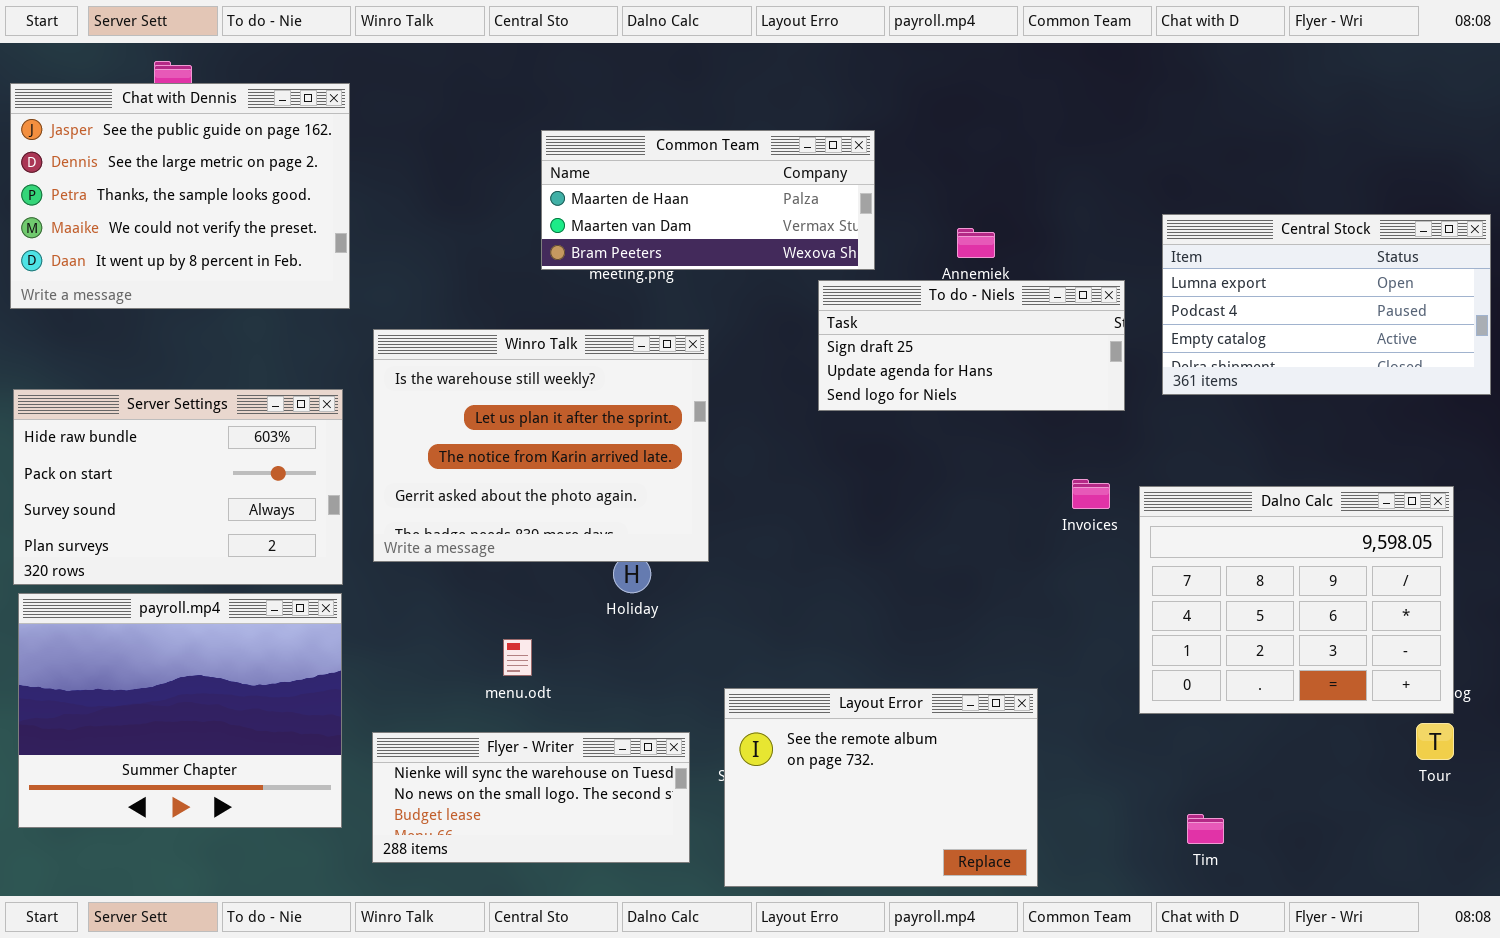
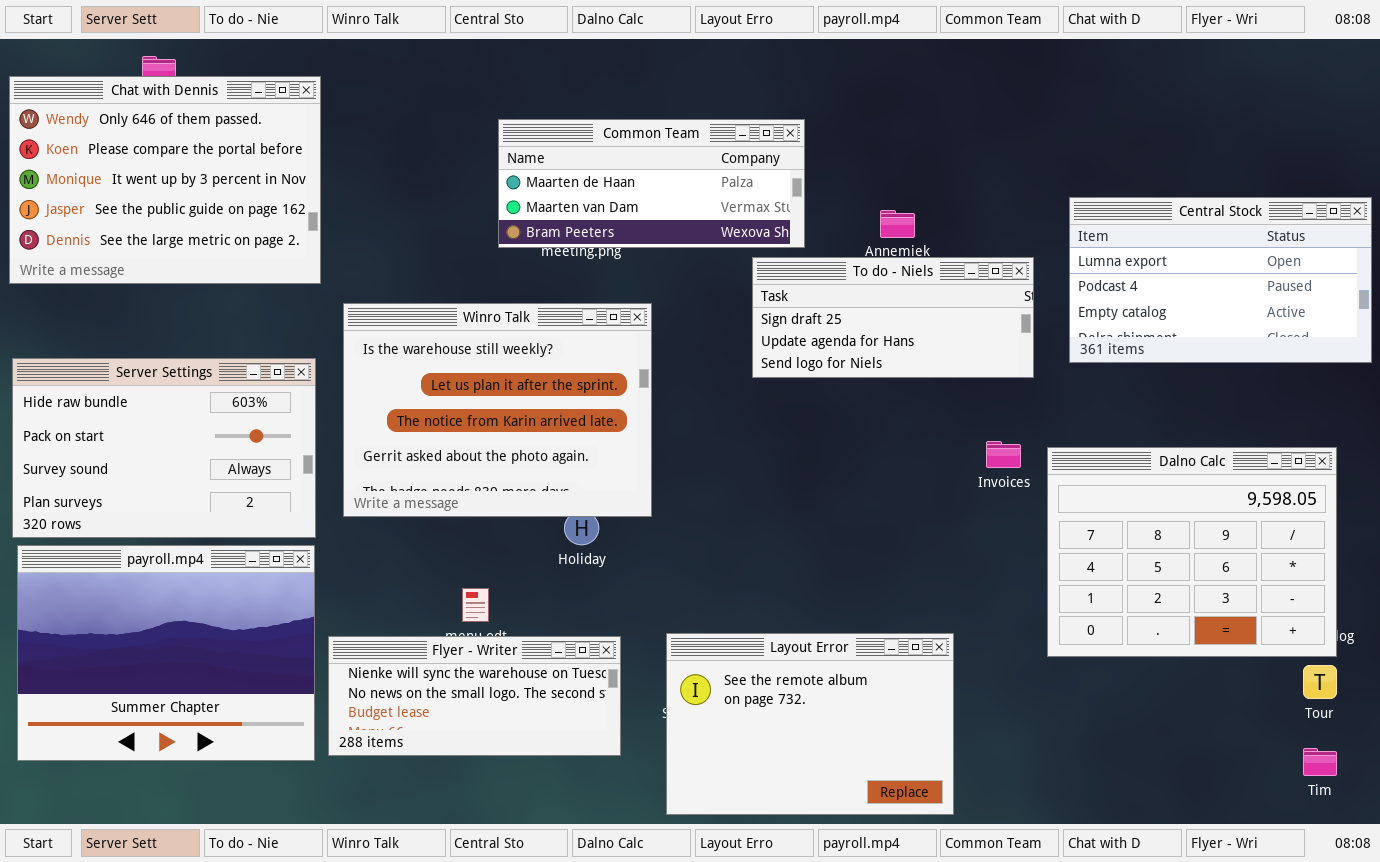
Chat with Dennis: [10,83,350,309] -> [9,76,321,284], scrolled up 3 rows
Flyer - Writer: [372,732,690,863] -> [328,636,621,756], moved
Tim: [1187,814,1224,844] -> [1303,748,1337,776], moved

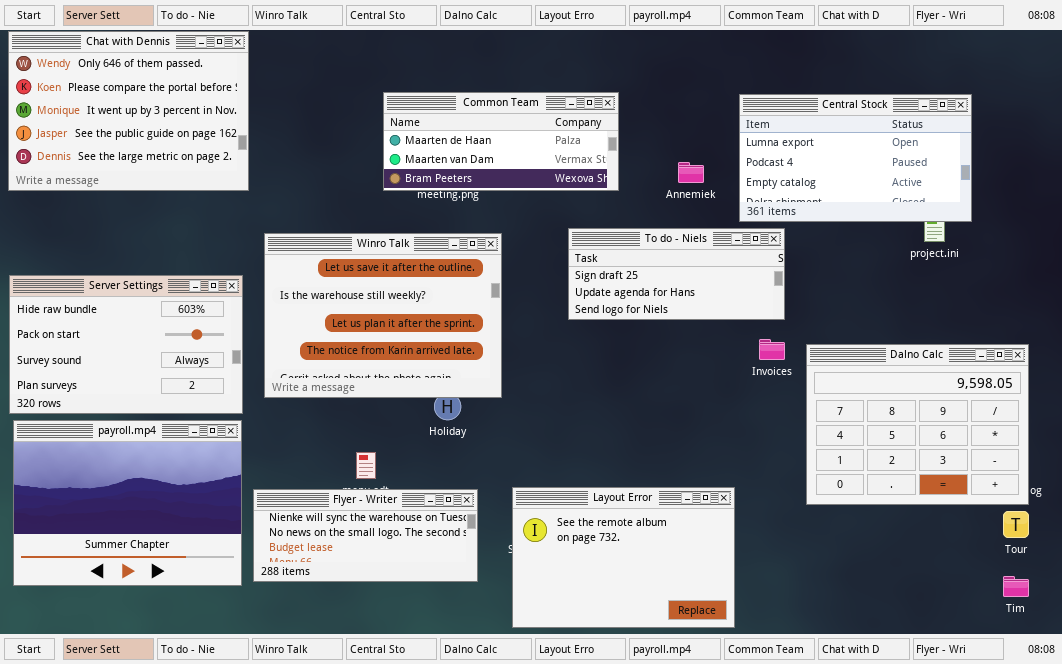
Chat with Dennis: [9,76,321,284] -> [8,31,249,191], moved
Central Stock: [1069,197,1372,363] -> [739,94,972,222], moved
To do - Niels: [752,257,1034,378] -> [568,228,785,320], moved
Winro Talk: [343,303,652,517] -> [264,233,502,398], scrolled up 1 row

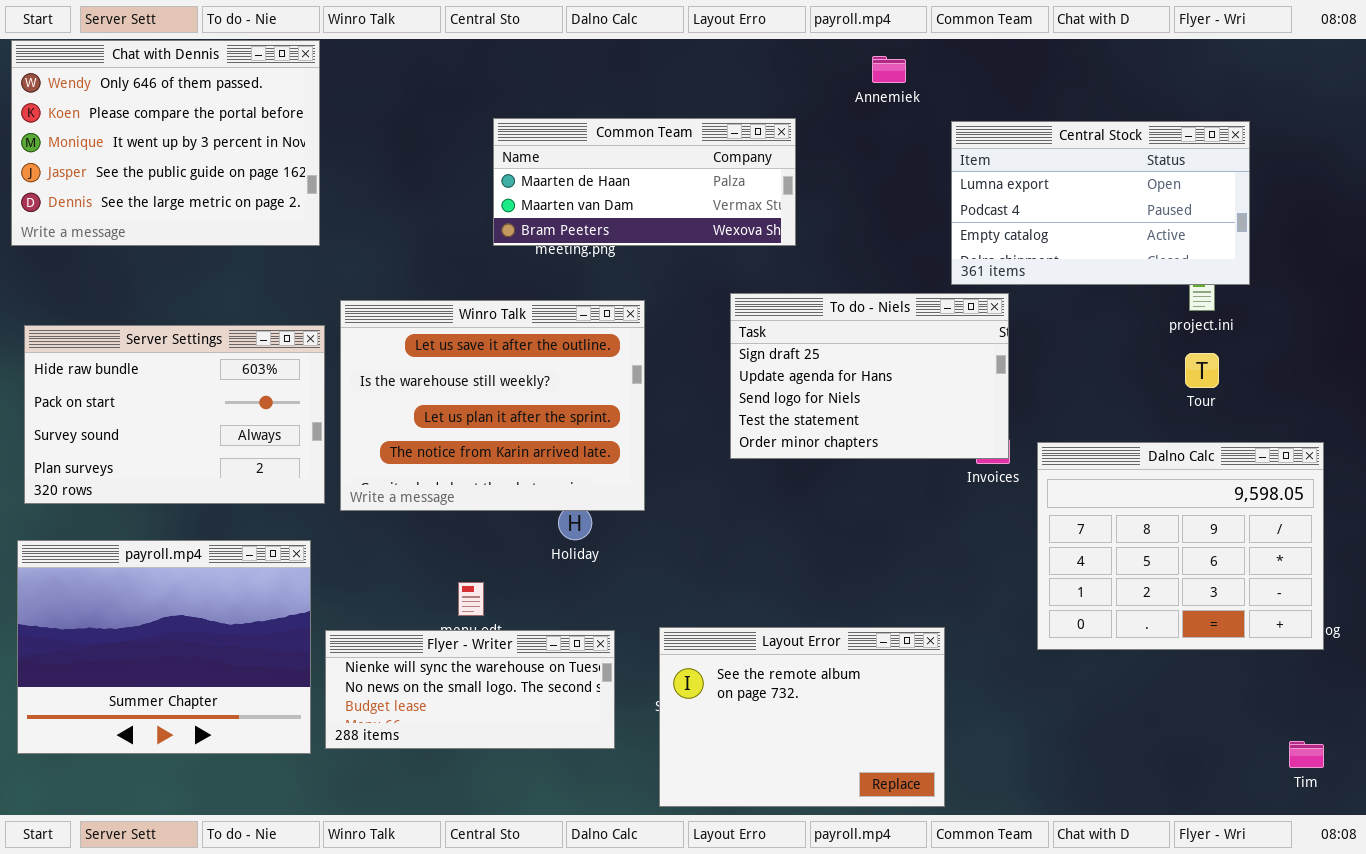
Annemiek: [678,162,704,183] -> [872,56,906,83], moved
To do - Niels: [568,228,785,320] -> [730,293,1009,459], resized
Server Settings: [9,275,243,414] -> [24,325,325,504], moved
Tour: [1003,511,1029,538] -> [1185,353,1219,388], moved

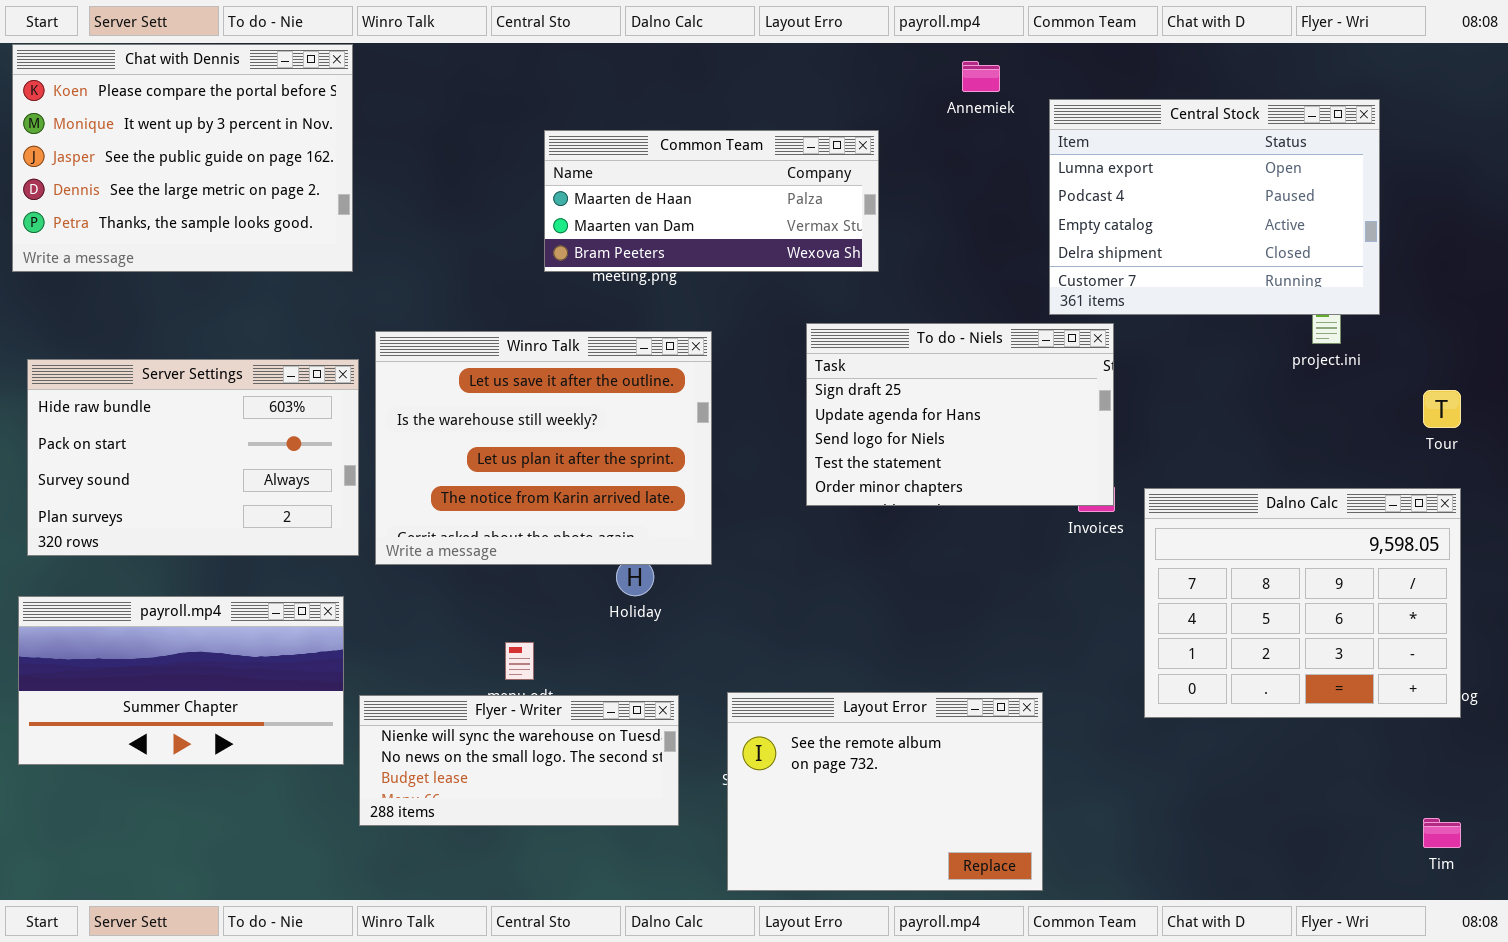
Chat with Dennis: [11,40,320,246] -> [12,44,353,272], scrolled down 1 row
Central Stock: [951,121,1250,285] -> [1049,99,1380,315], resized
Tour: [1185,353,1219,388] -> [1423,390,1461,428], moved
payroll.mp4: [17,540,311,754] -> [18,596,344,765], resized

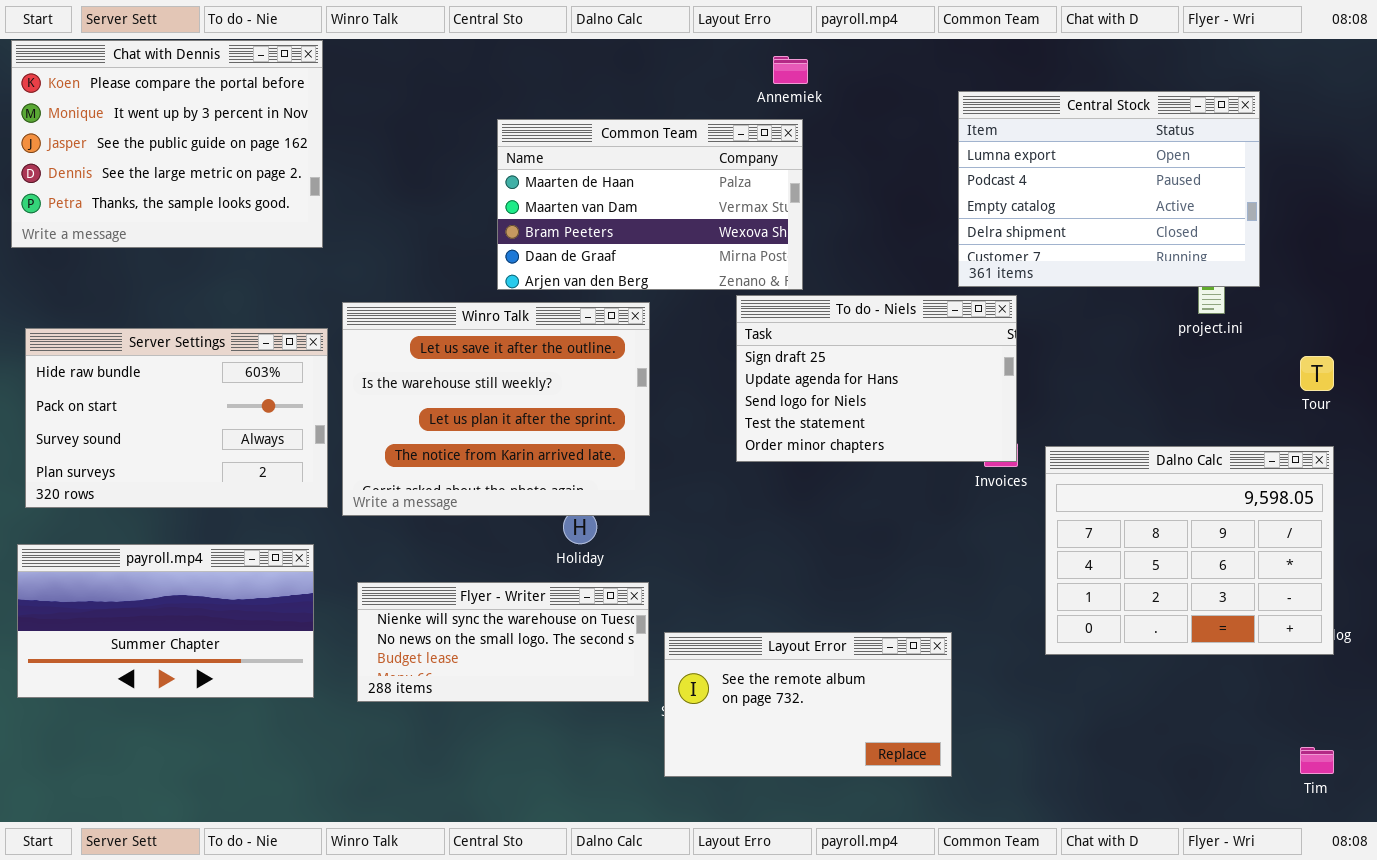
Annemiek: [962,61,1000,92] -> [773,56,808,84], moved
Common Team: [544,130,879,272] -> [497,119,803,290], resized
Layout Error: [727,692,1043,891] -> [664,632,952,777], resized
Flyer - Writer: [359,695,679,826] -> [357,582,649,702], moved

